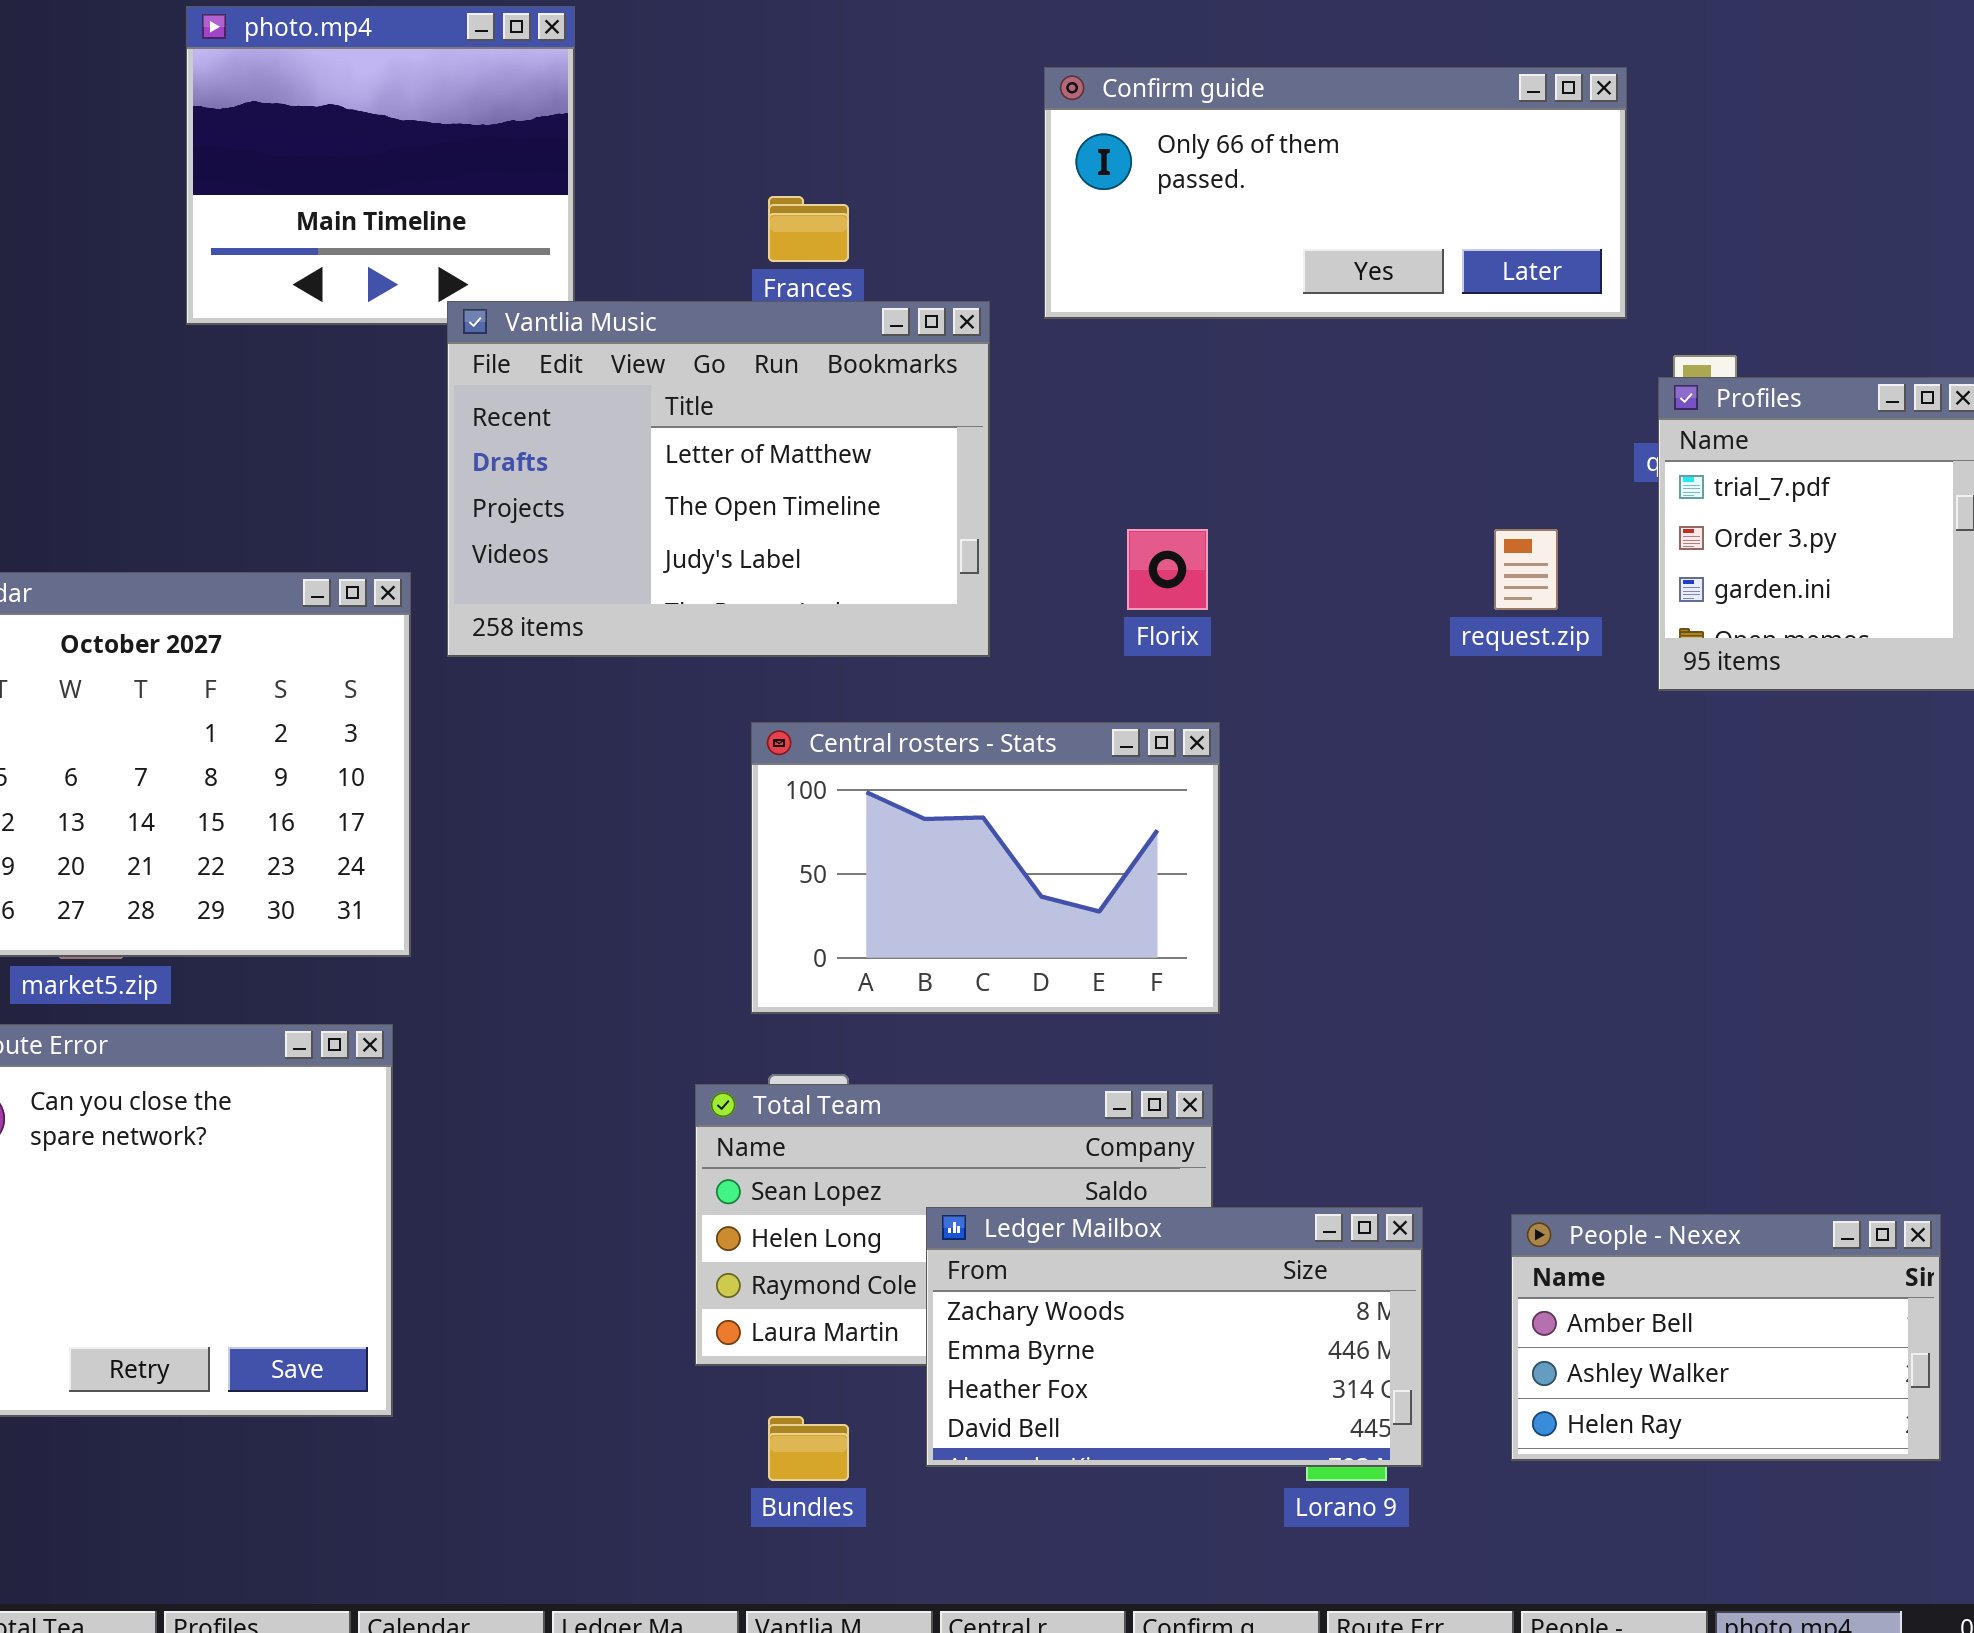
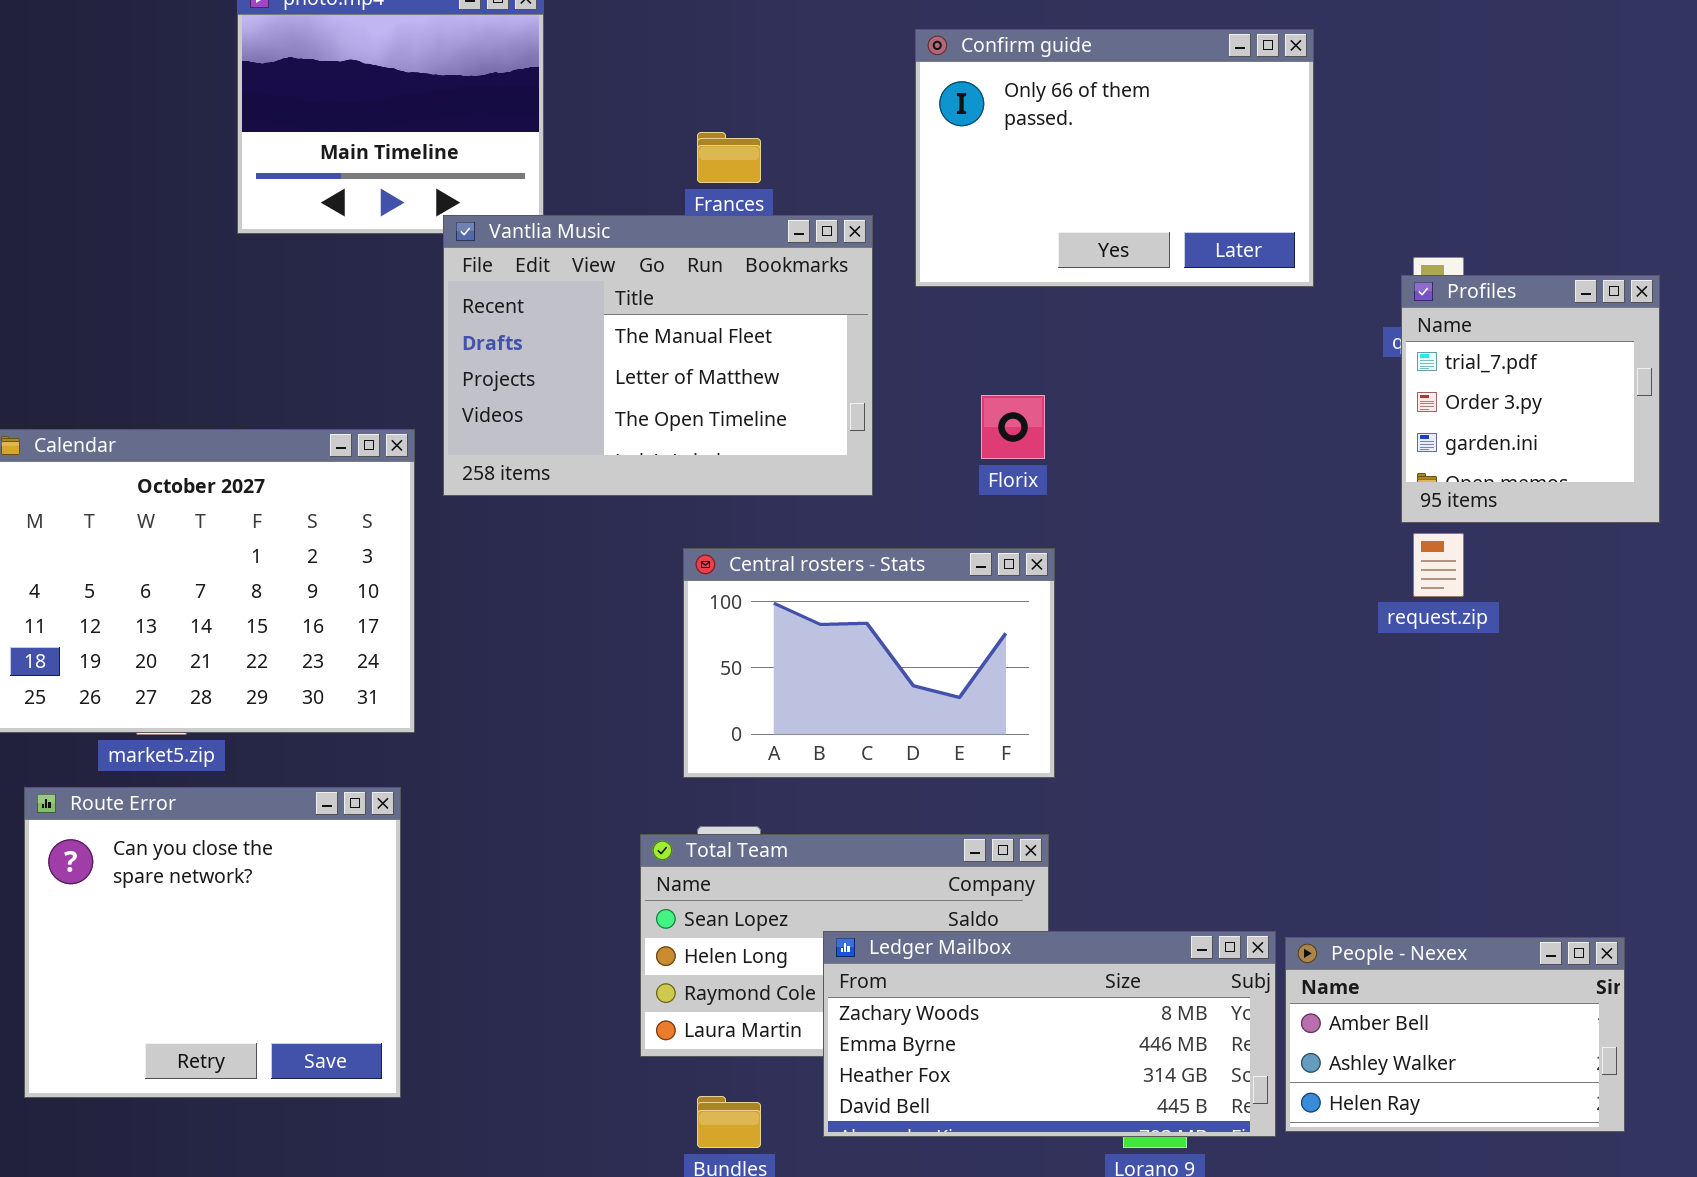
Confirm guide: [1044,67,1627,319] -> [915,29,1314,287], resized
Vantlia Music: [447,301,990,657] -> [443,215,873,496], scrolled up 1 row
request.zip: [1494,529,1558,610] -> [1413,533,1464,597], moved
Ledger Mailbox: [926,1207,1423,1467] -> [823,931,1276,1137], resized

